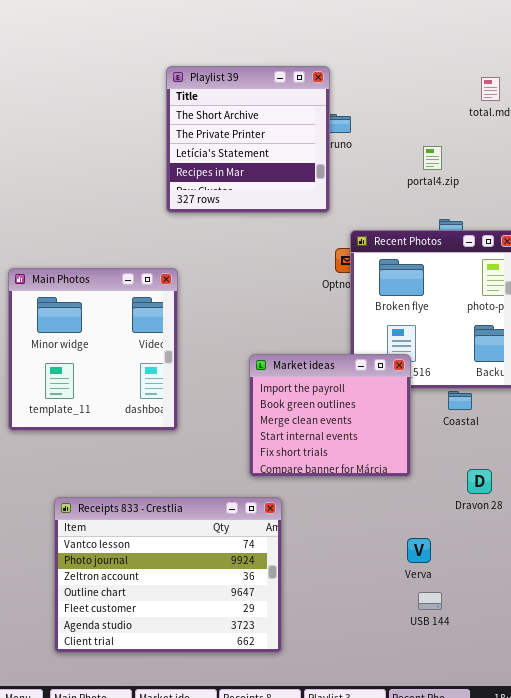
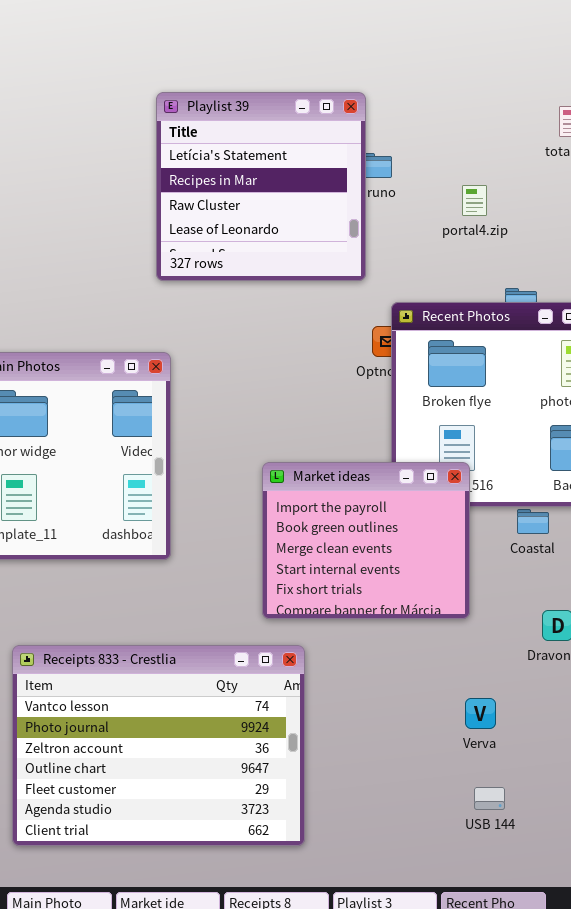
Playlist 39: [166,66,330,213] -> [156,92,366,281], scrolled down 2 rows
portal4.zip: [423,146,442,170] -> [462,185,487,216], moved
USB 144: [418,592,442,610] -> [474,787,505,810], moved

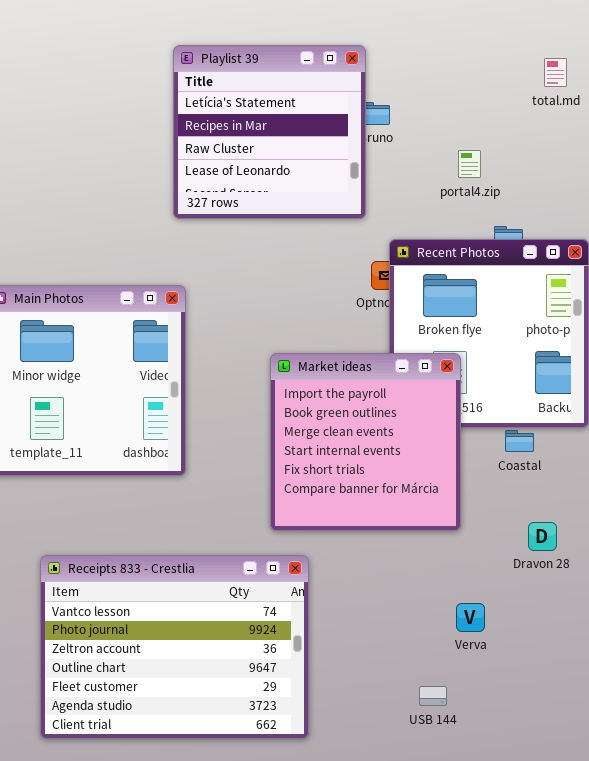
portal4.zip: [462,185,487,216] -> [458,150,481,178], moved
Market ideas: [262,462,470,619] -> [270,353,461,531], resized
USB 144: [474,787,505,810] -> [419,686,447,706], moved

